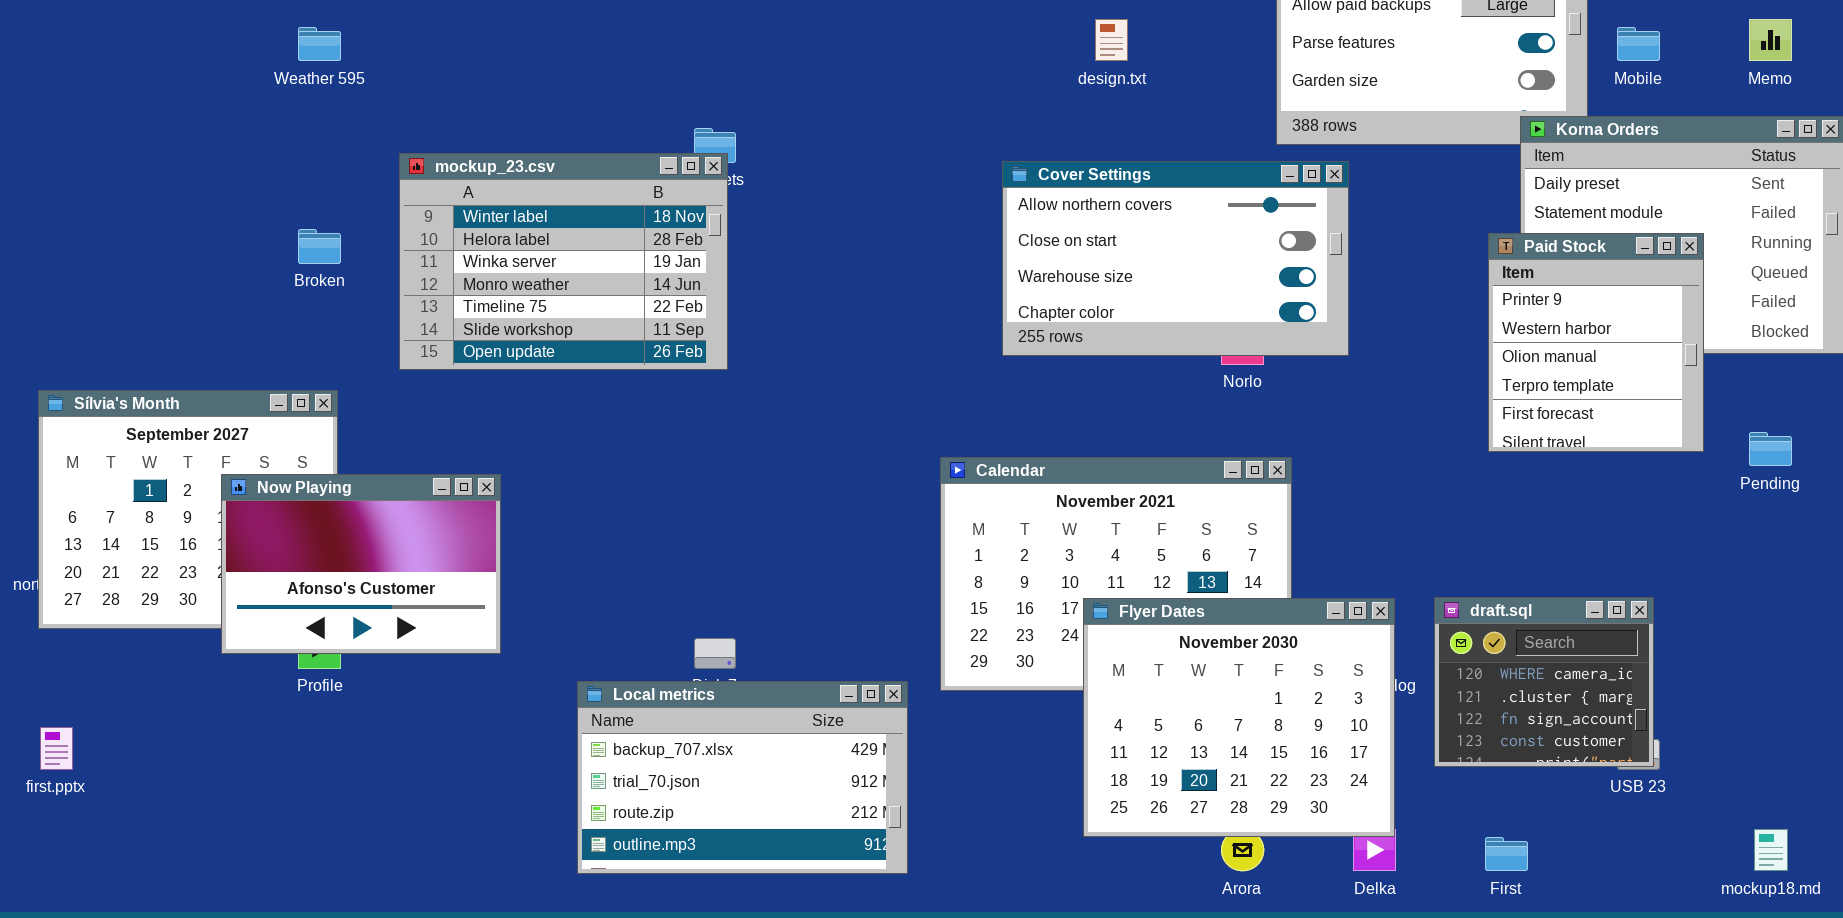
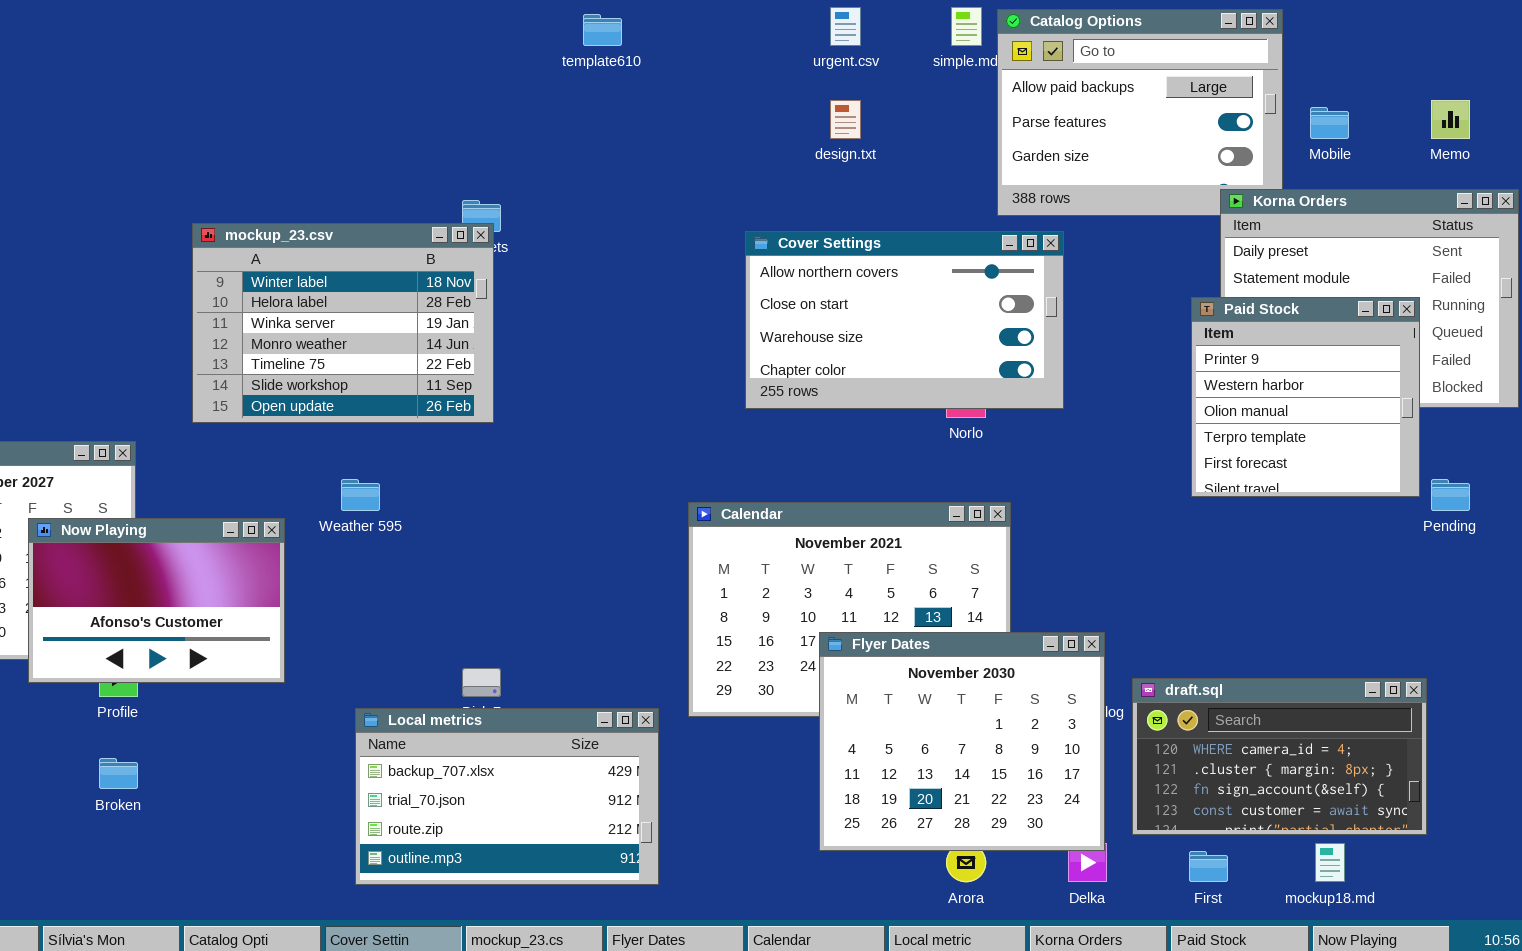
Weather 595: [298,27,341,61] -> [341,479,380,511], moved
Broken: [298,229,341,264] -> [99,758,138,789], moved
Paid Stock: [1488,233,1704,452] -> [1191,297,1420,497], resized
draft.sql: [1434,597,1654,767] -> [1132,678,1427,835], moved, resized
mockup18.md: [1754,829,1788,871] -> [1315,843,1345,882], moved

